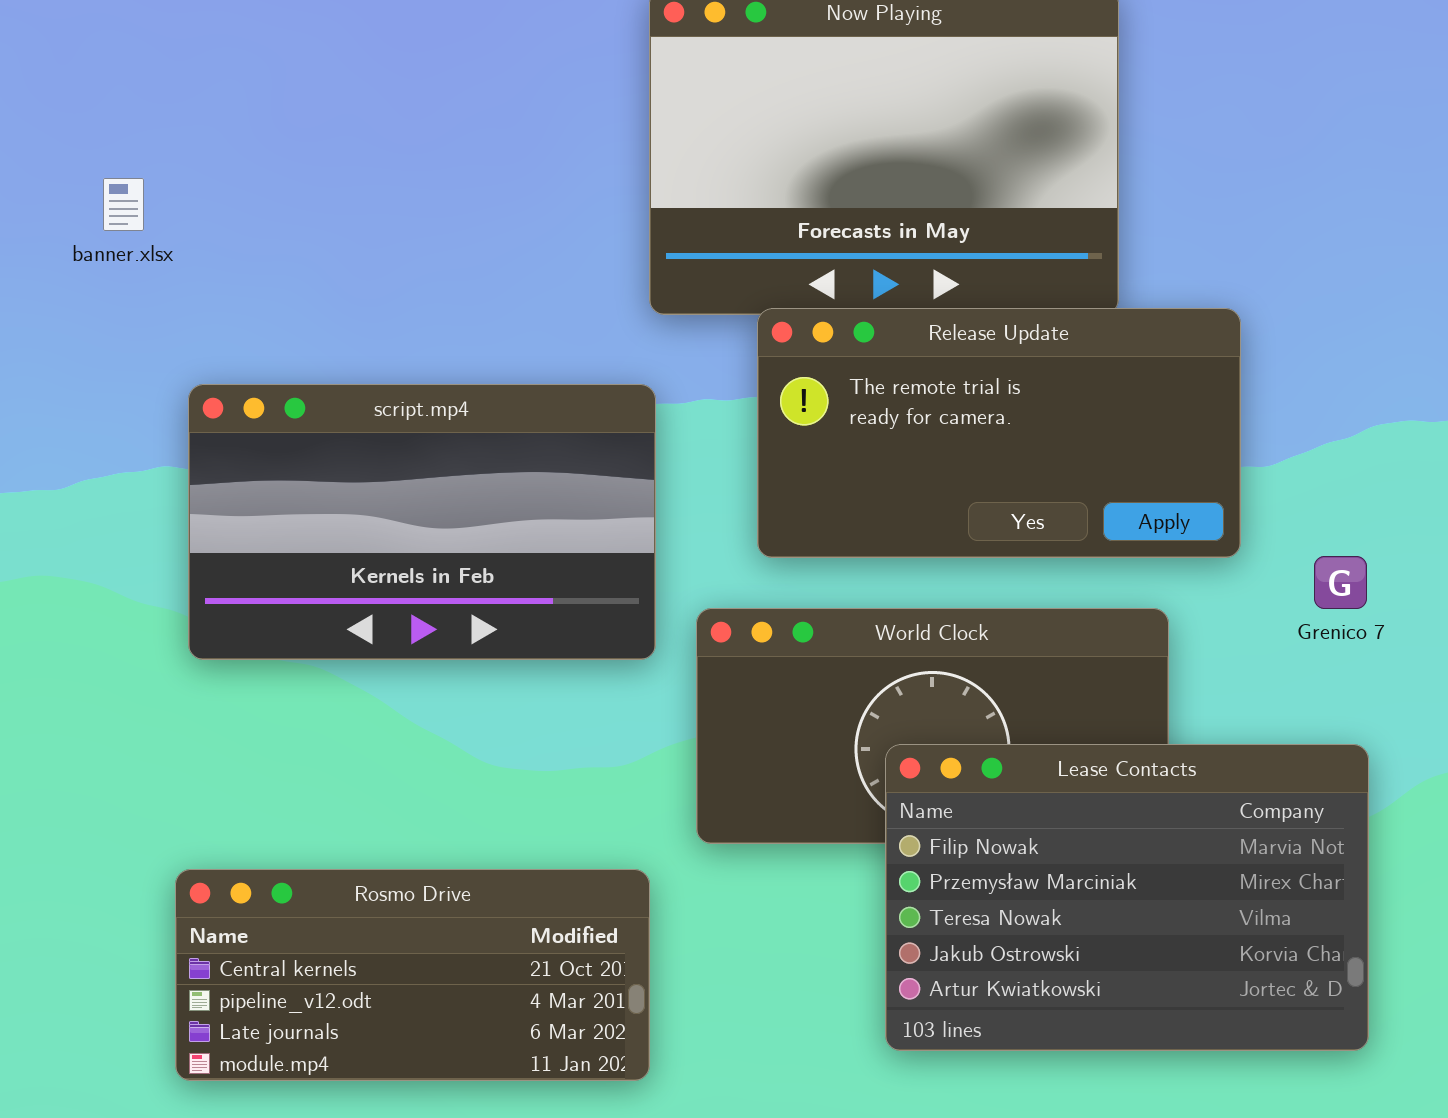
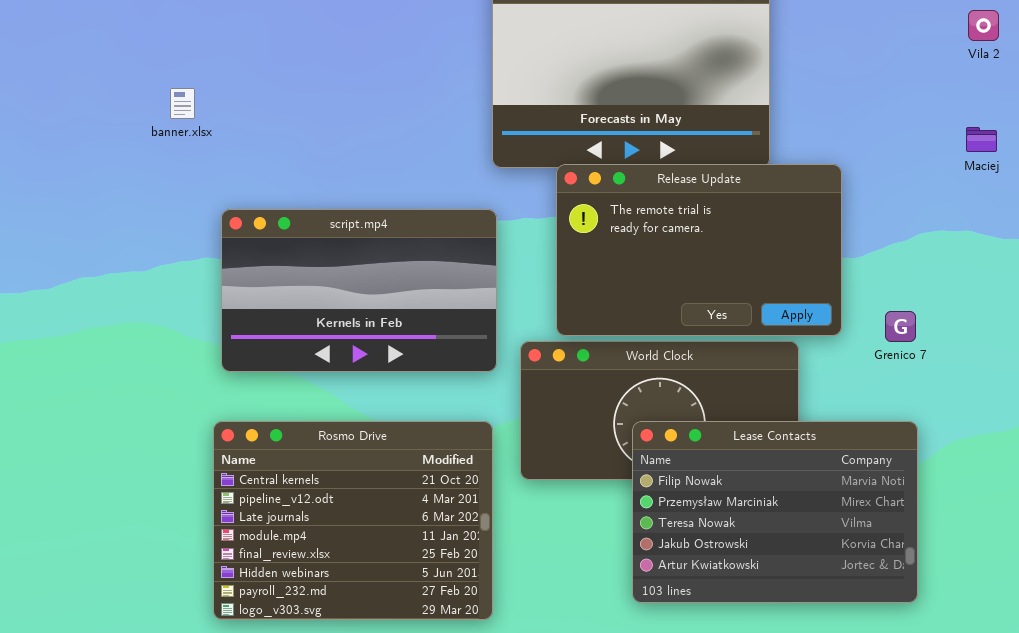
Release Update: [757,308,1241,558] -> [556,164,842,336], resized
Rosmo Drive: [175,869,650,1081] -> [213,421,493,620], resized

